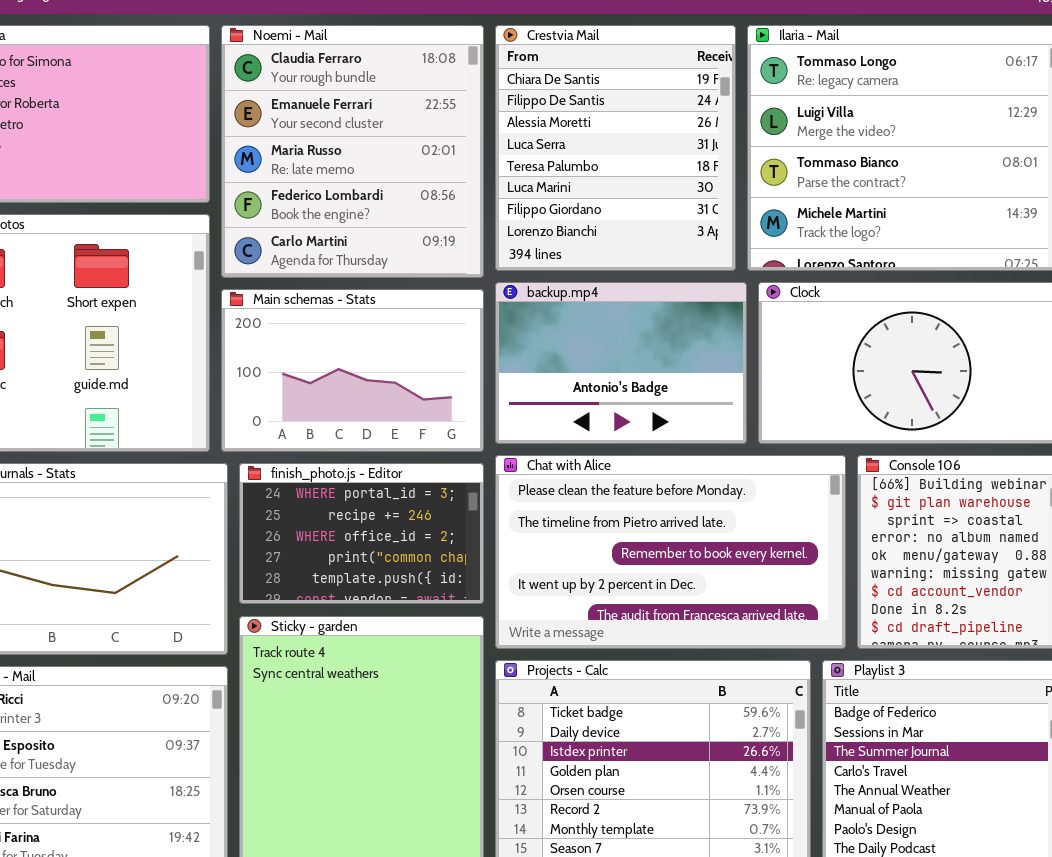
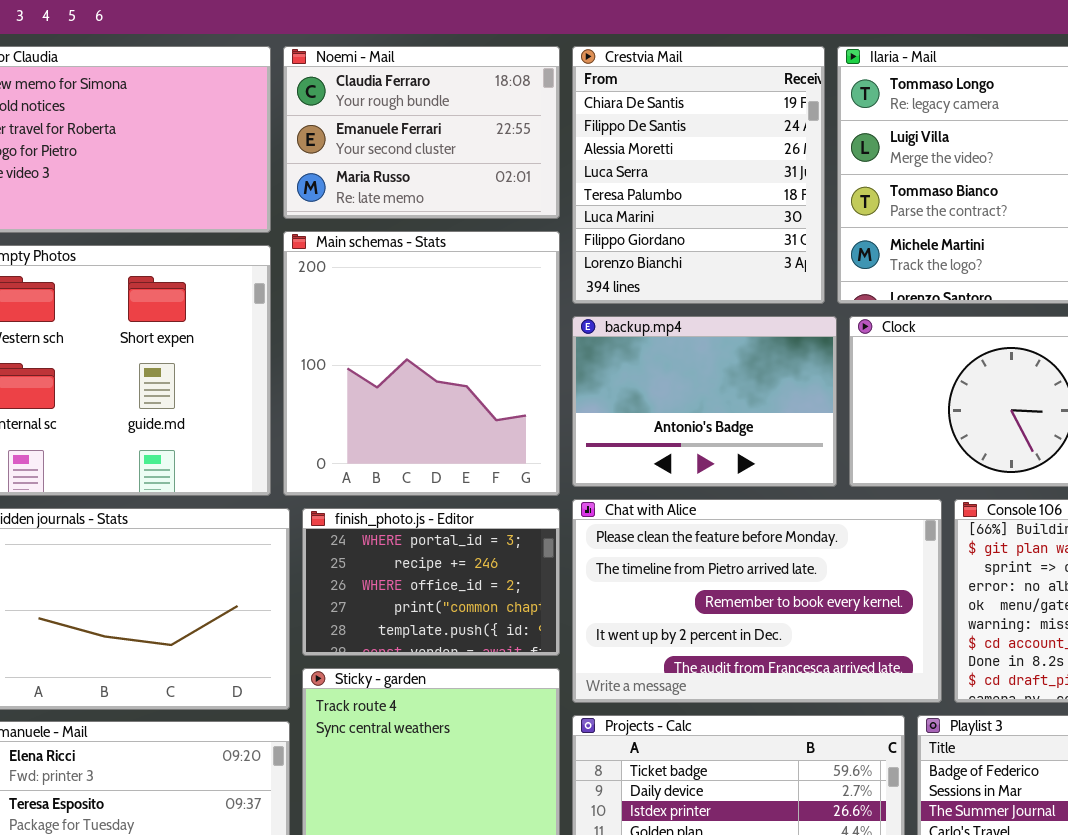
Noemi - Mail: [221,25,484,278] -> [283,46,560,219], resized
Main schemas - Stats: [221,289,484,452] -> [283,231,560,496], resized

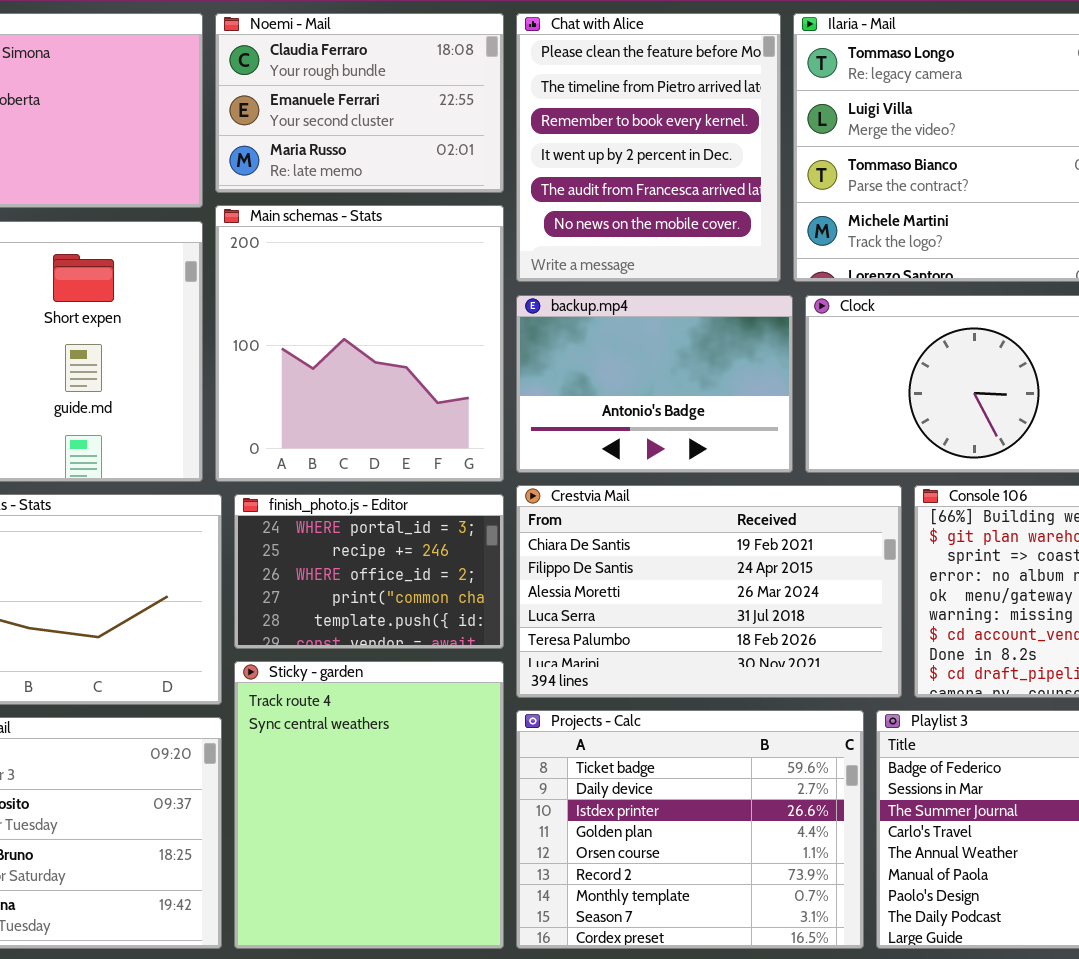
Crestvia Mail: [572,46,825,304] -> [516,485,902,698], moved, resized
Chat with Alice: [572,499,942,703] -> [516,13,781,282], moved, resized

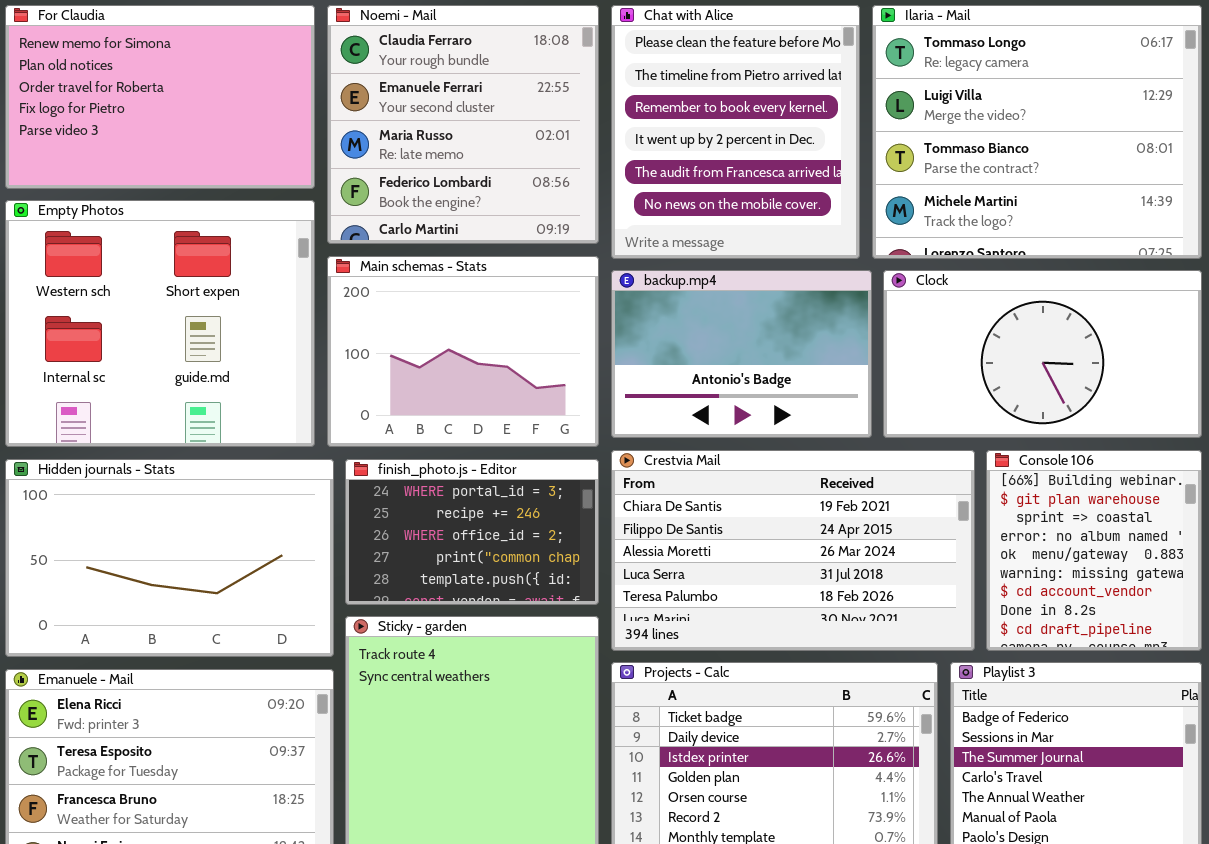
Noemi - Mail: [215,13,504,193] -> [327,5,599,244], resized
Main schemas - Stats: [215,205,504,482] -> [327,256,599,447], resized

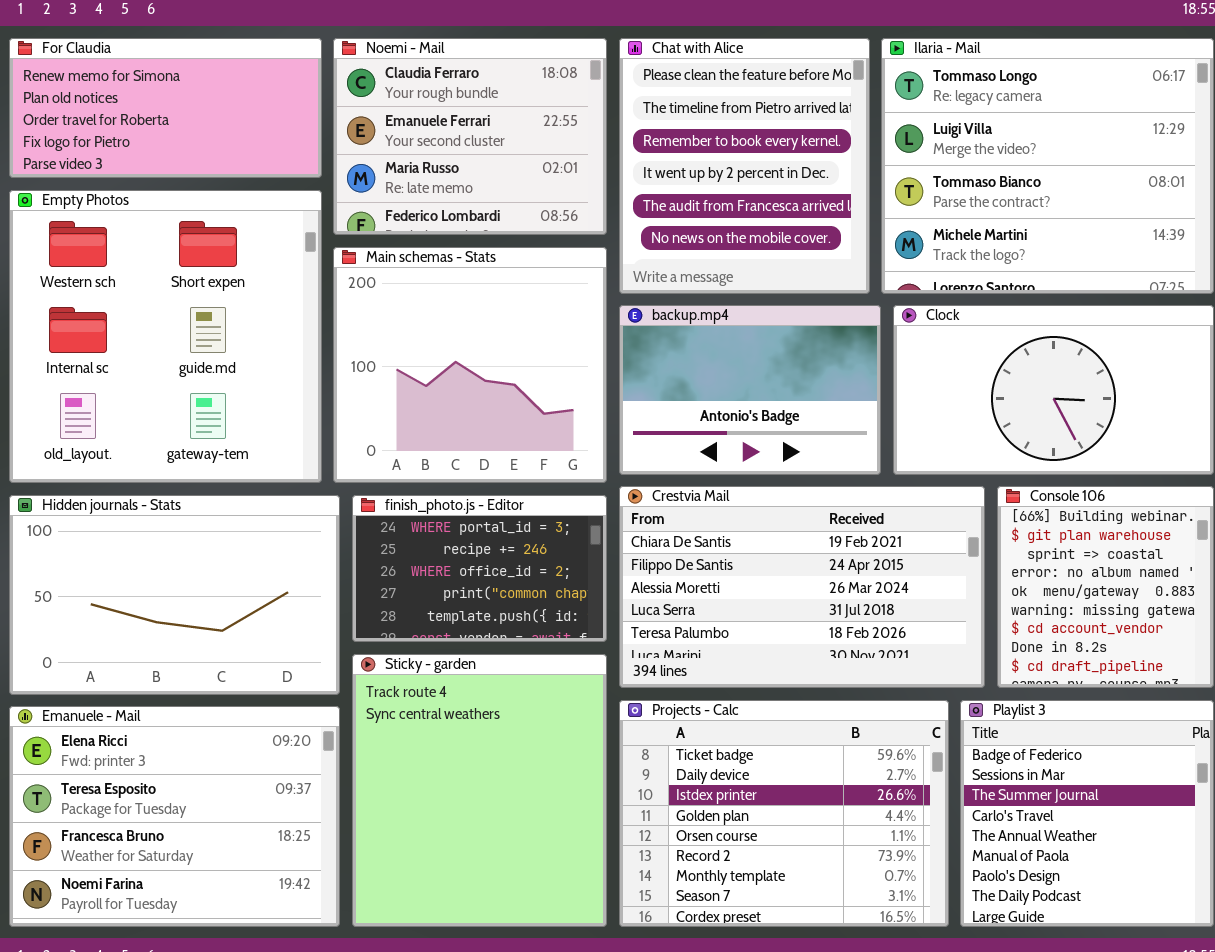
For Claudia: [5,5,315,189] -> [9,38,322,178], resized
Noemi - Mail: [327,5,599,244] -> [333,38,607,235], resized
Empty Photos: [5,200,315,447] -> [9,190,322,483], resized
Main schemas - Stats: [327,256,599,447] -> [333,247,607,483], resized

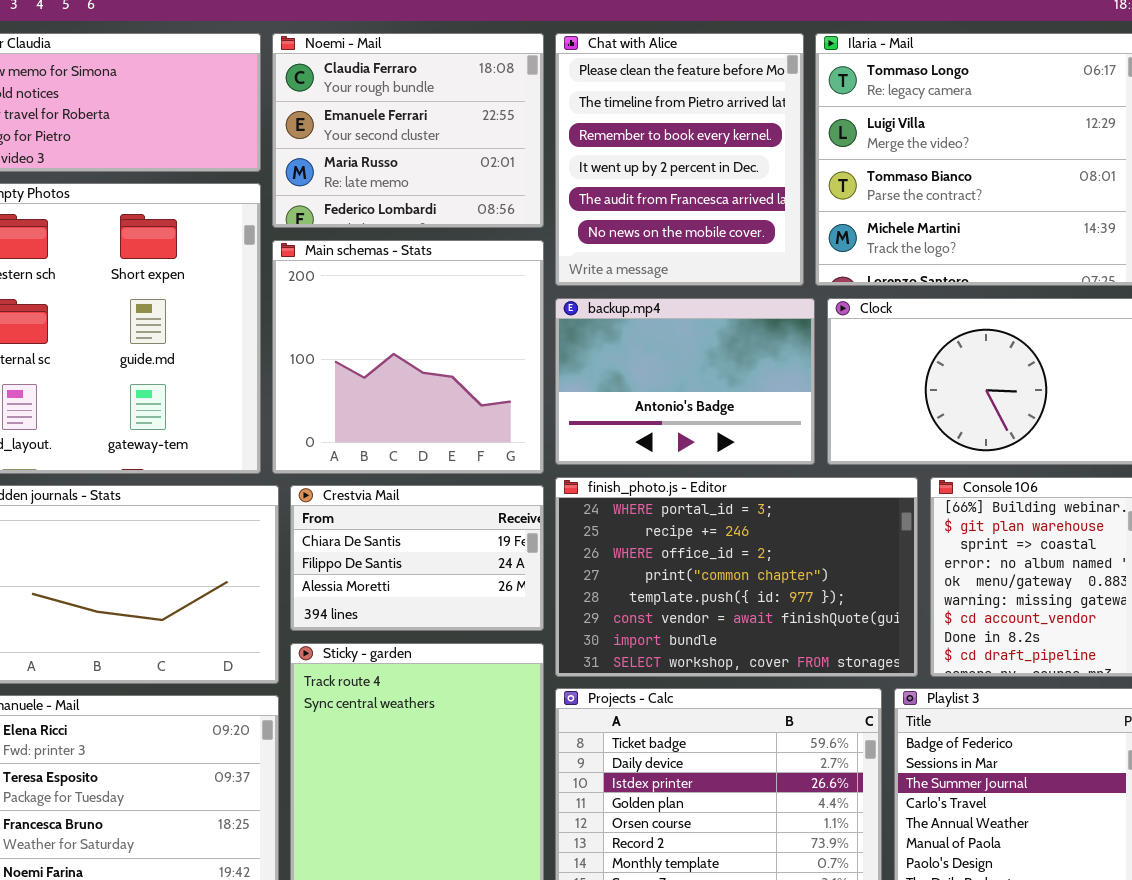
Crestvia Mail: [619,486,985,688] -> [290,485,544,631], moved, resized
finish_photo.js - Editor: [352,495,607,642] -> [555,477,918,677], moved, resized

